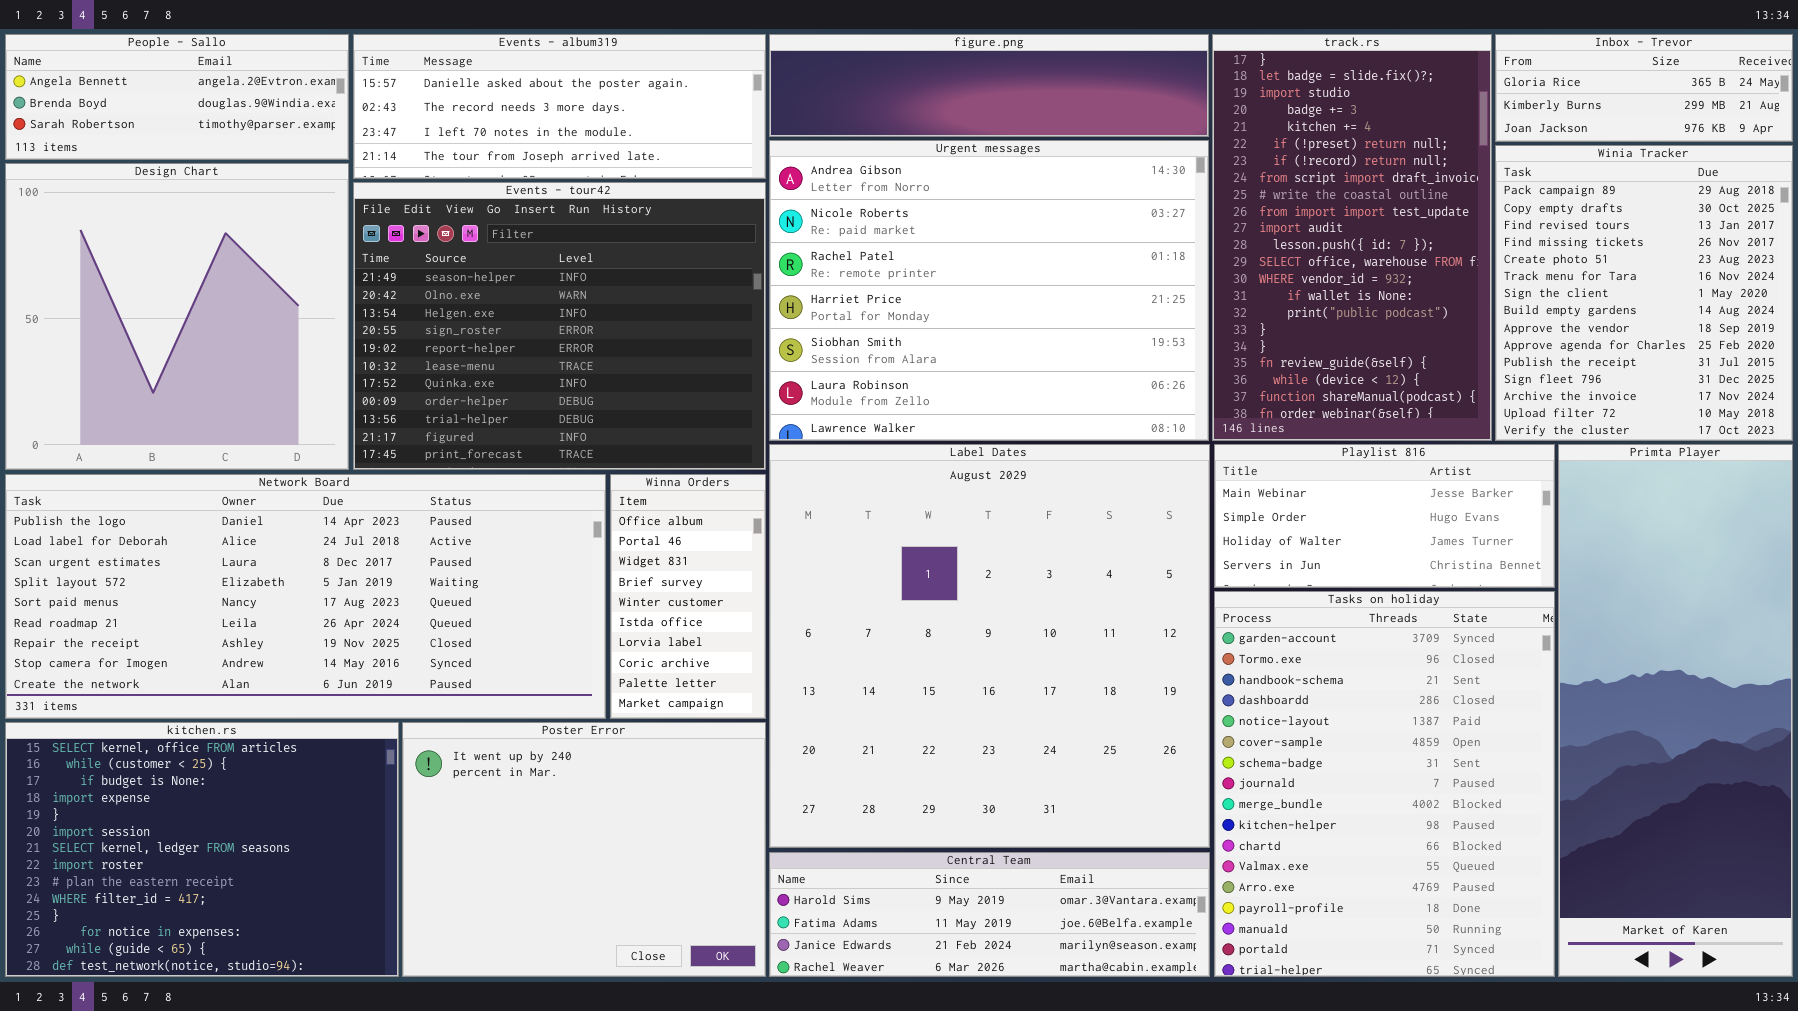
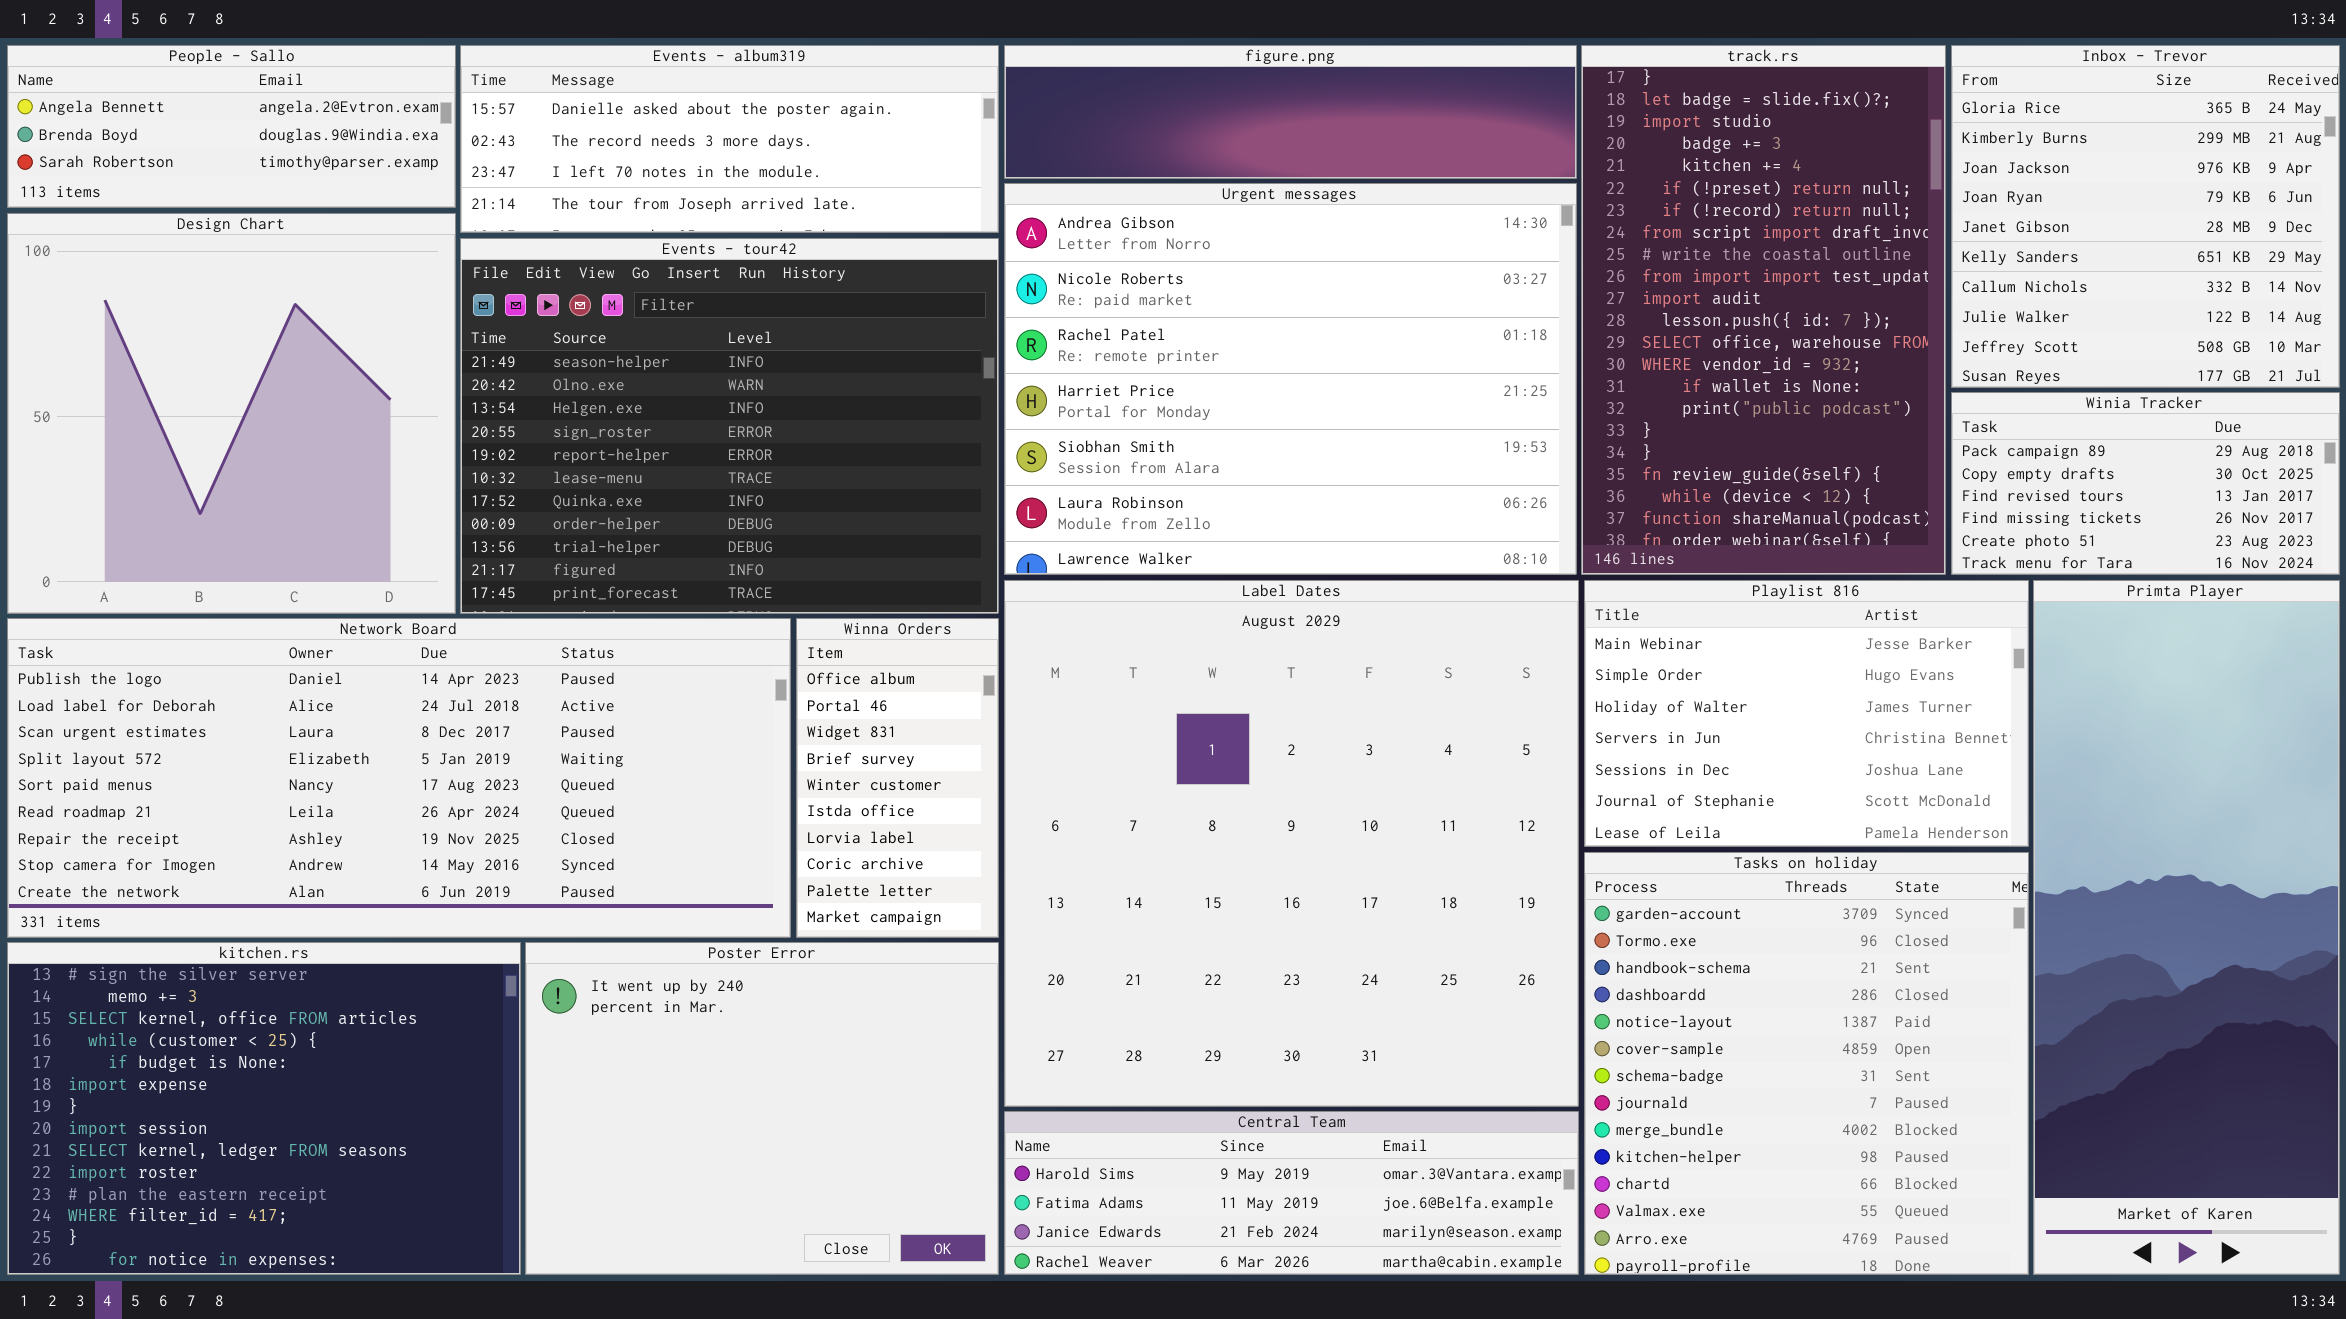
Inbox - Trevor: [1495,34,1793,142] -> [1951,45,2340,388], resized
Winia Tracker: [1495,145,1793,441] -> [1951,392,2340,575], resized
Playlist 816: [1214,444,1555,588] -> [1584,580,2029,847], resized
Tasks on holiday: [1214,591,1555,977] -> [1584,852,2029,1275], resized
kitchen.rs: [5,722,399,977] -> [7,942,521,1275], scrolled up 2 rows

